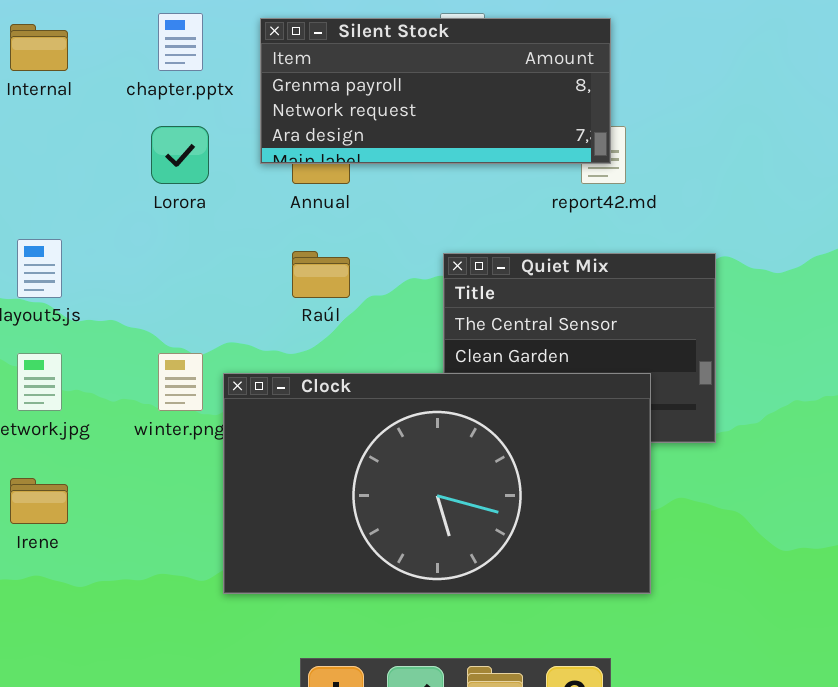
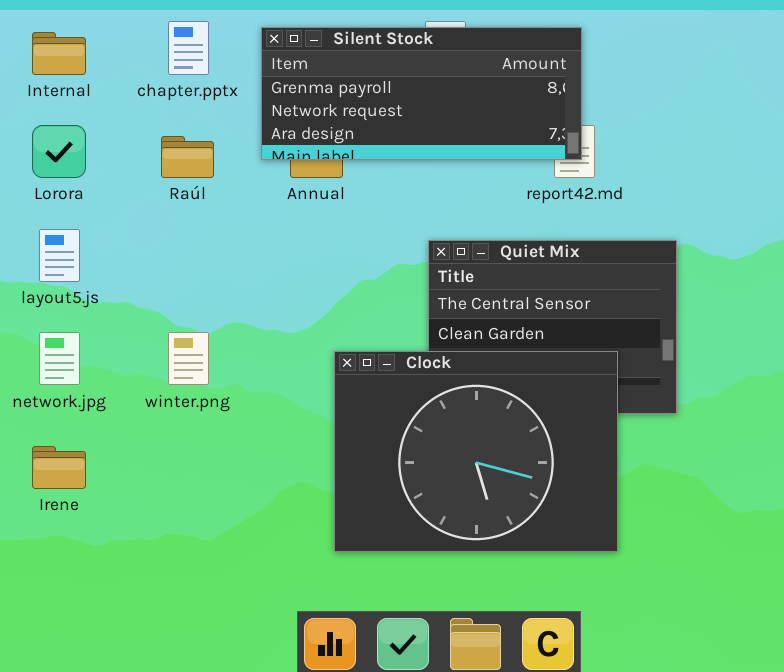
Lorora: [151,126,209,184] -> [32,125,86,178], moved
Raúl: [292,251,350,298] -> [161,136,214,178], moved
Clock: [223,373,651,594] -> [334,351,618,552], resized

